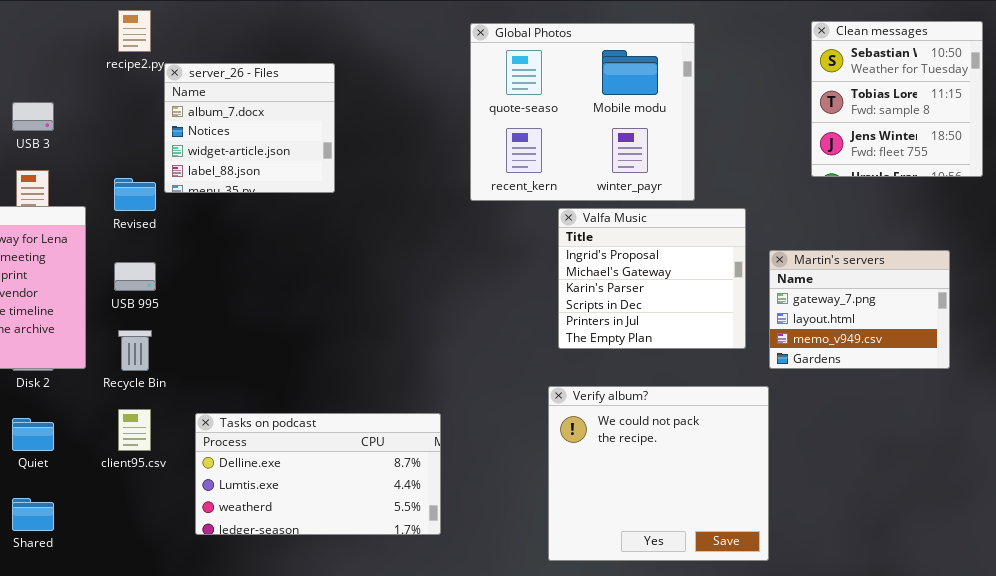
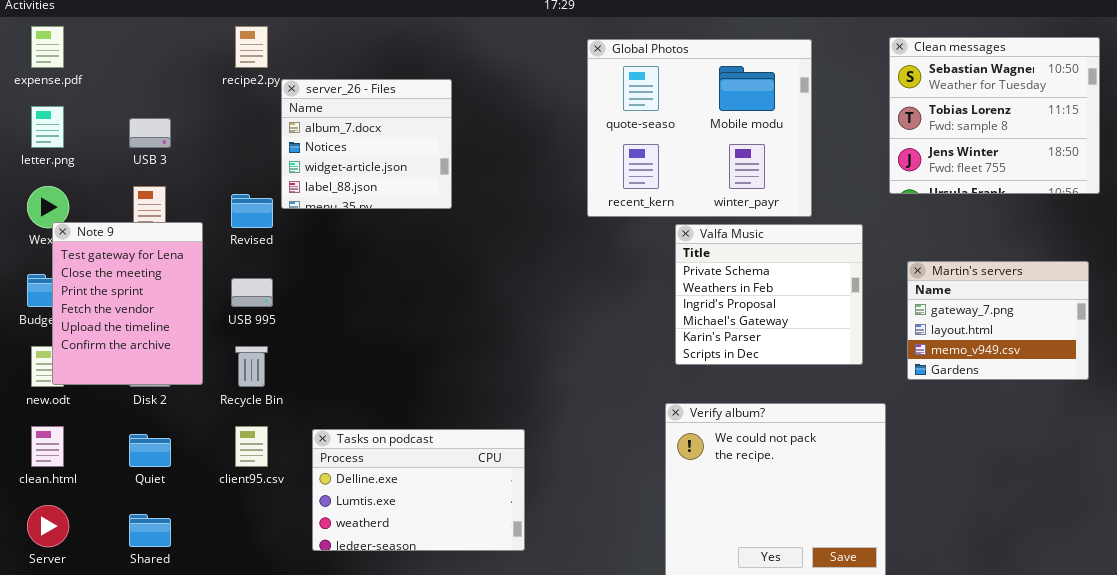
Clean messages: [811,21,983,177] -> [889,37,1100,194], resized
Valfa Music: [558,208,746,349] -> [675,224,863,365], scrolled up 2 rows
Martin's servers: [769,250,950,369] -> [907,261,1089,380], moved
Tasks on podcast: [195,413,441,535] -> [312,429,525,551], resized

